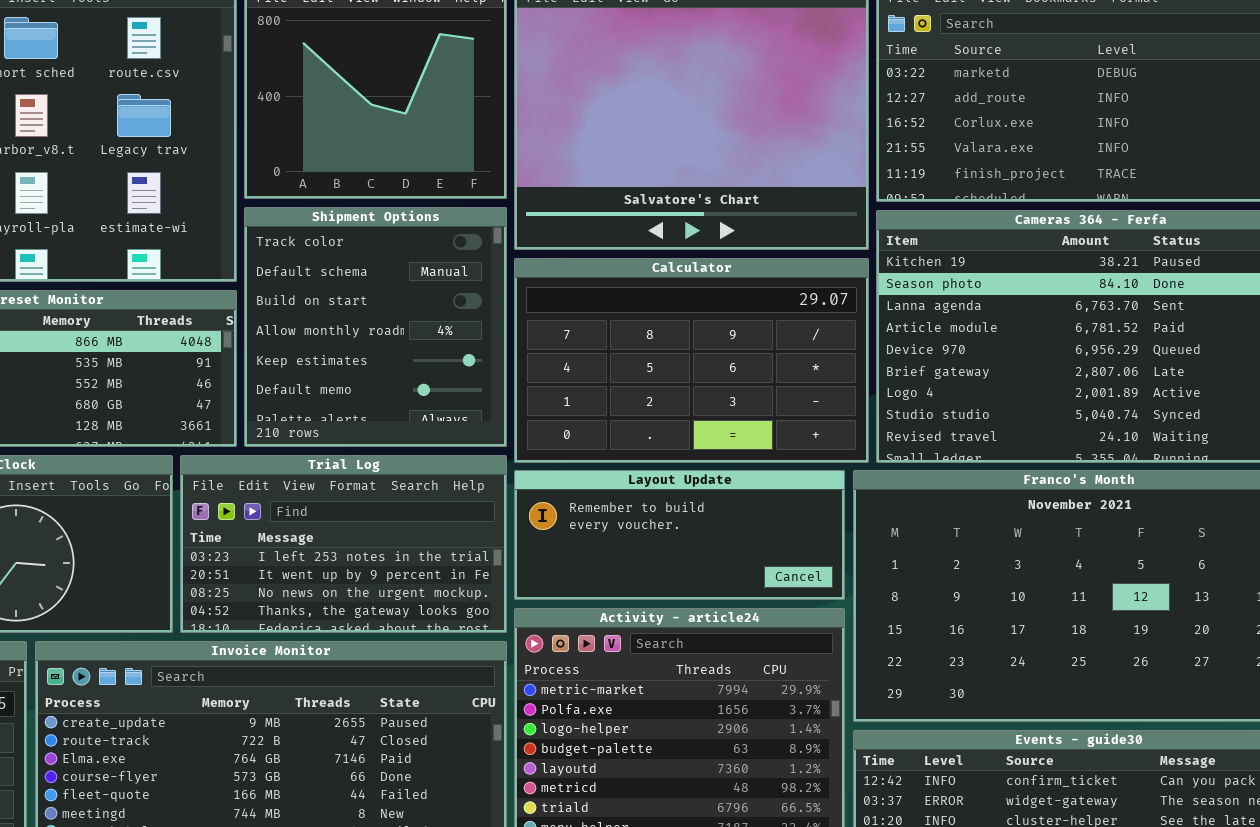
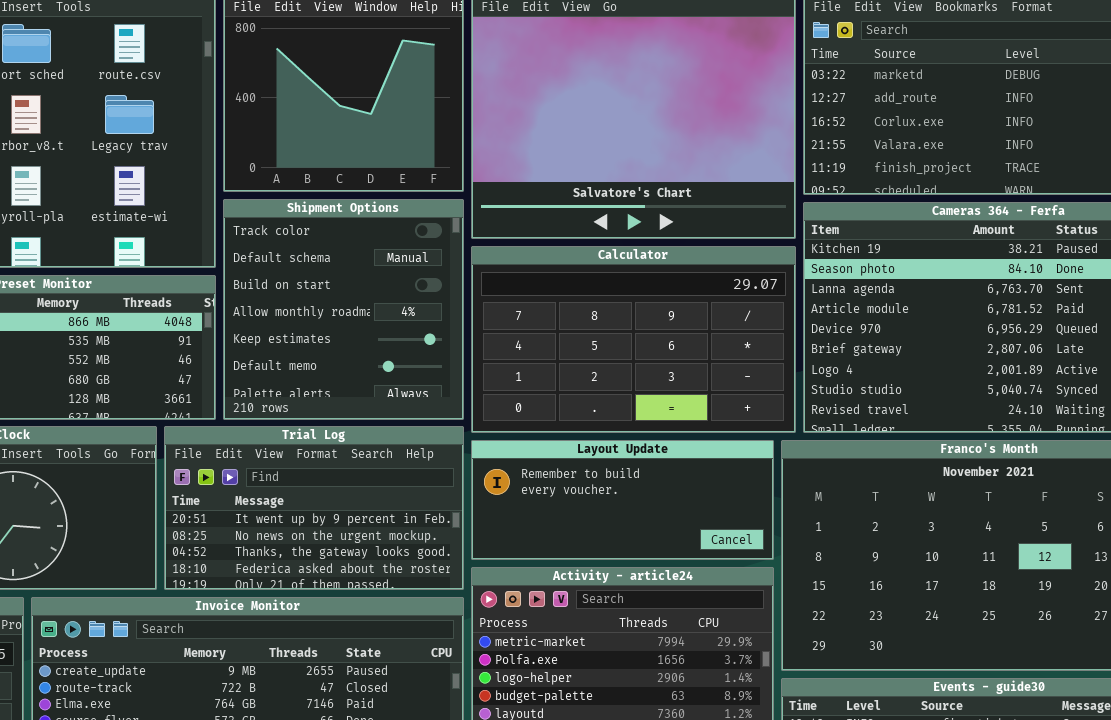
Trial Log: [180,455,507,633] -> [164,426,464,590], scrolled down 1 row

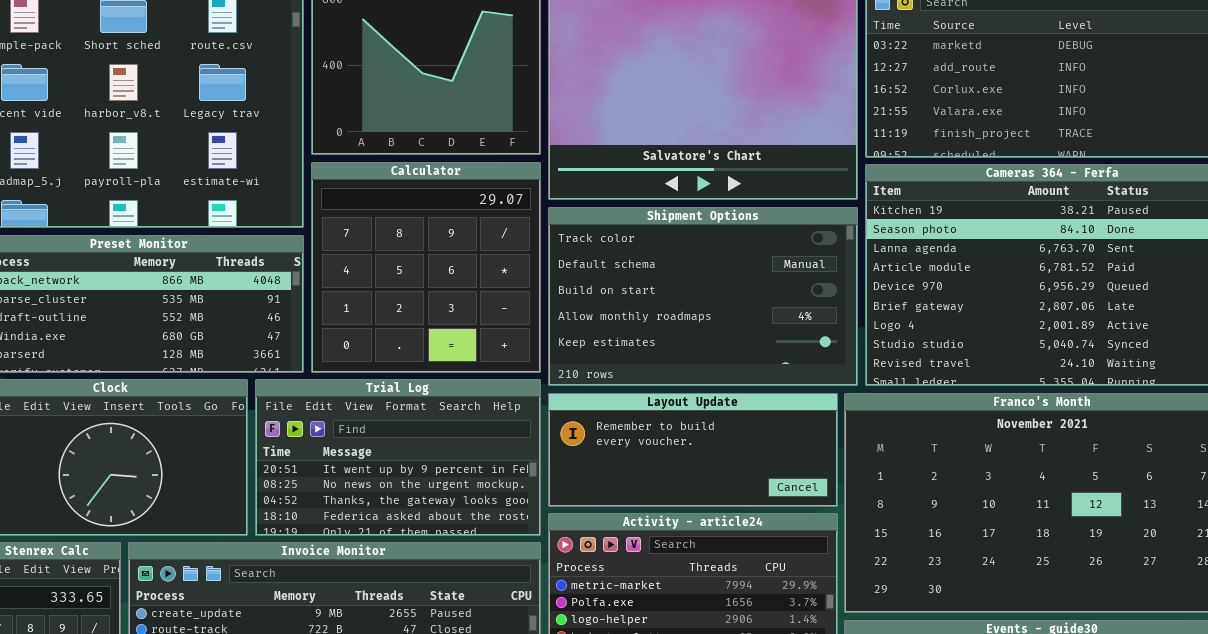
Shipment Options: [223,199,464,420] -> [548,207,858,386], moved, resized
Calculator: [471,246,796,433] -> [311,162,541,373], moved, resized

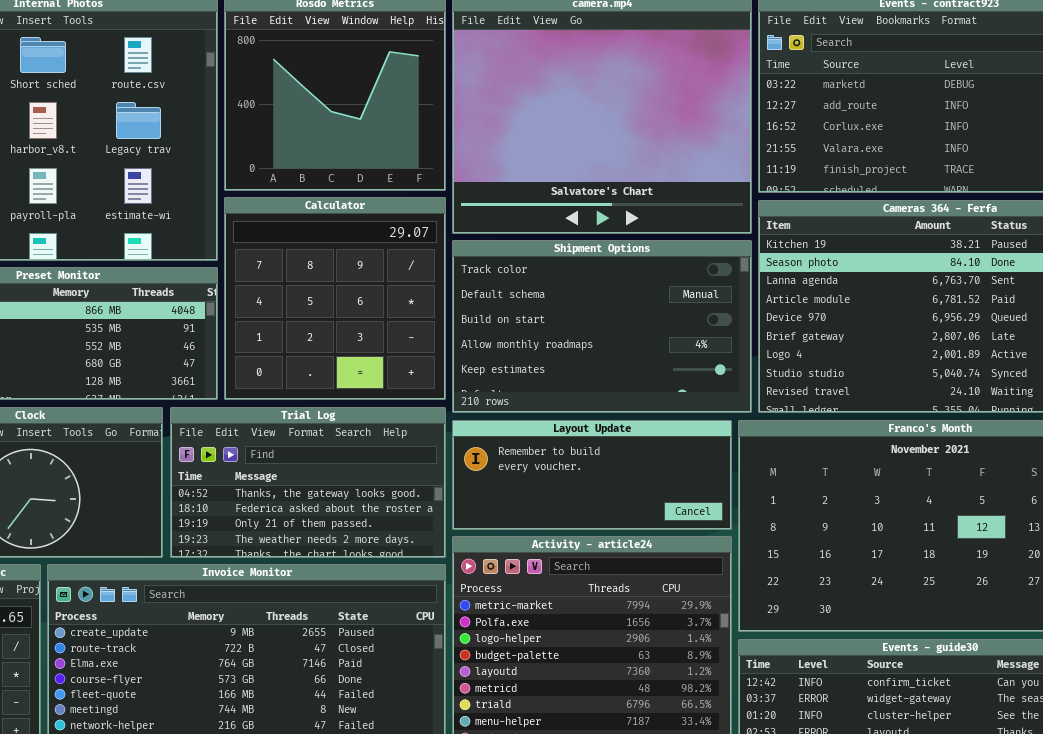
Trial Log: [255,379,541,536] -> [170,407,446,558], scrolled down 2 rows

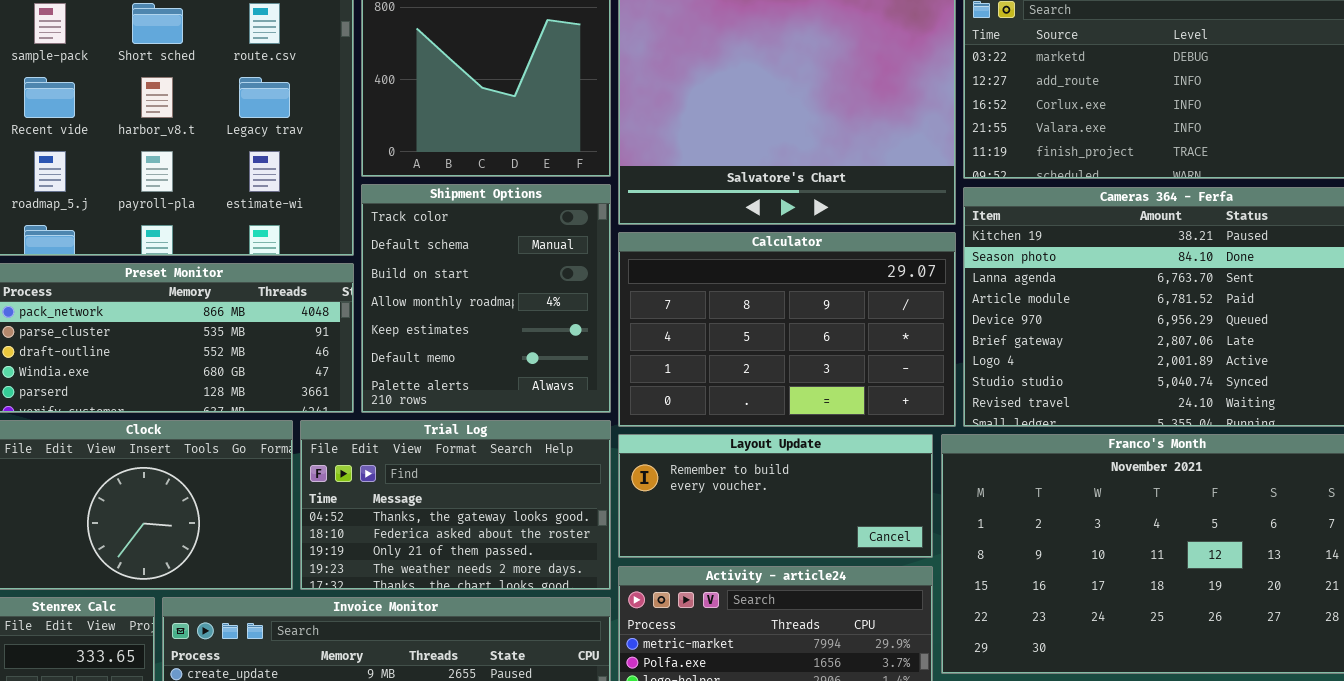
Calculator: [224,197,446,400] -> [618,232,956,427], moved, resized
Shipment Options: [452,240,752,413] -> [361,184,611,413], moved, resized

